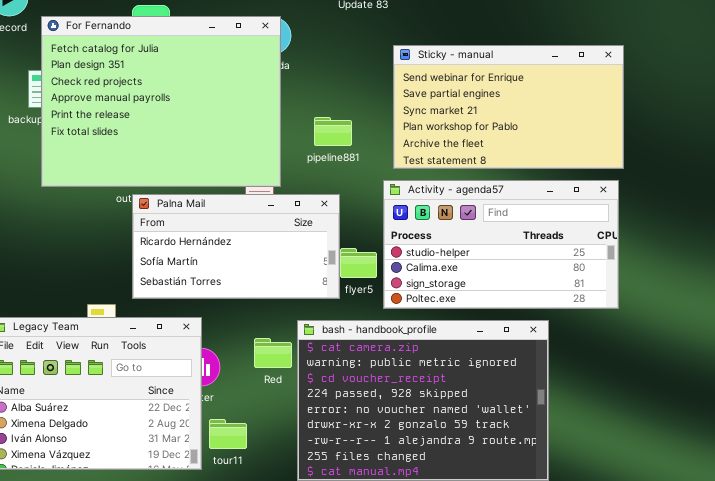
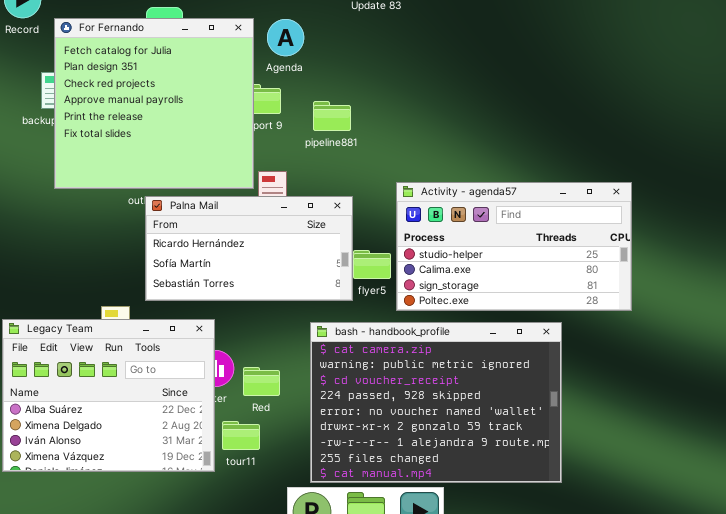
For Fernando: [41,16,281,187] -> [54,18,254,189], resized
Sticky - manual: [393,45,624,169] -> none, closed
pipeline881: [314,117,352,146] -> [313,101,351,131], moved
Red: [254,338,292,368] -> [243,367,280,396], moved

